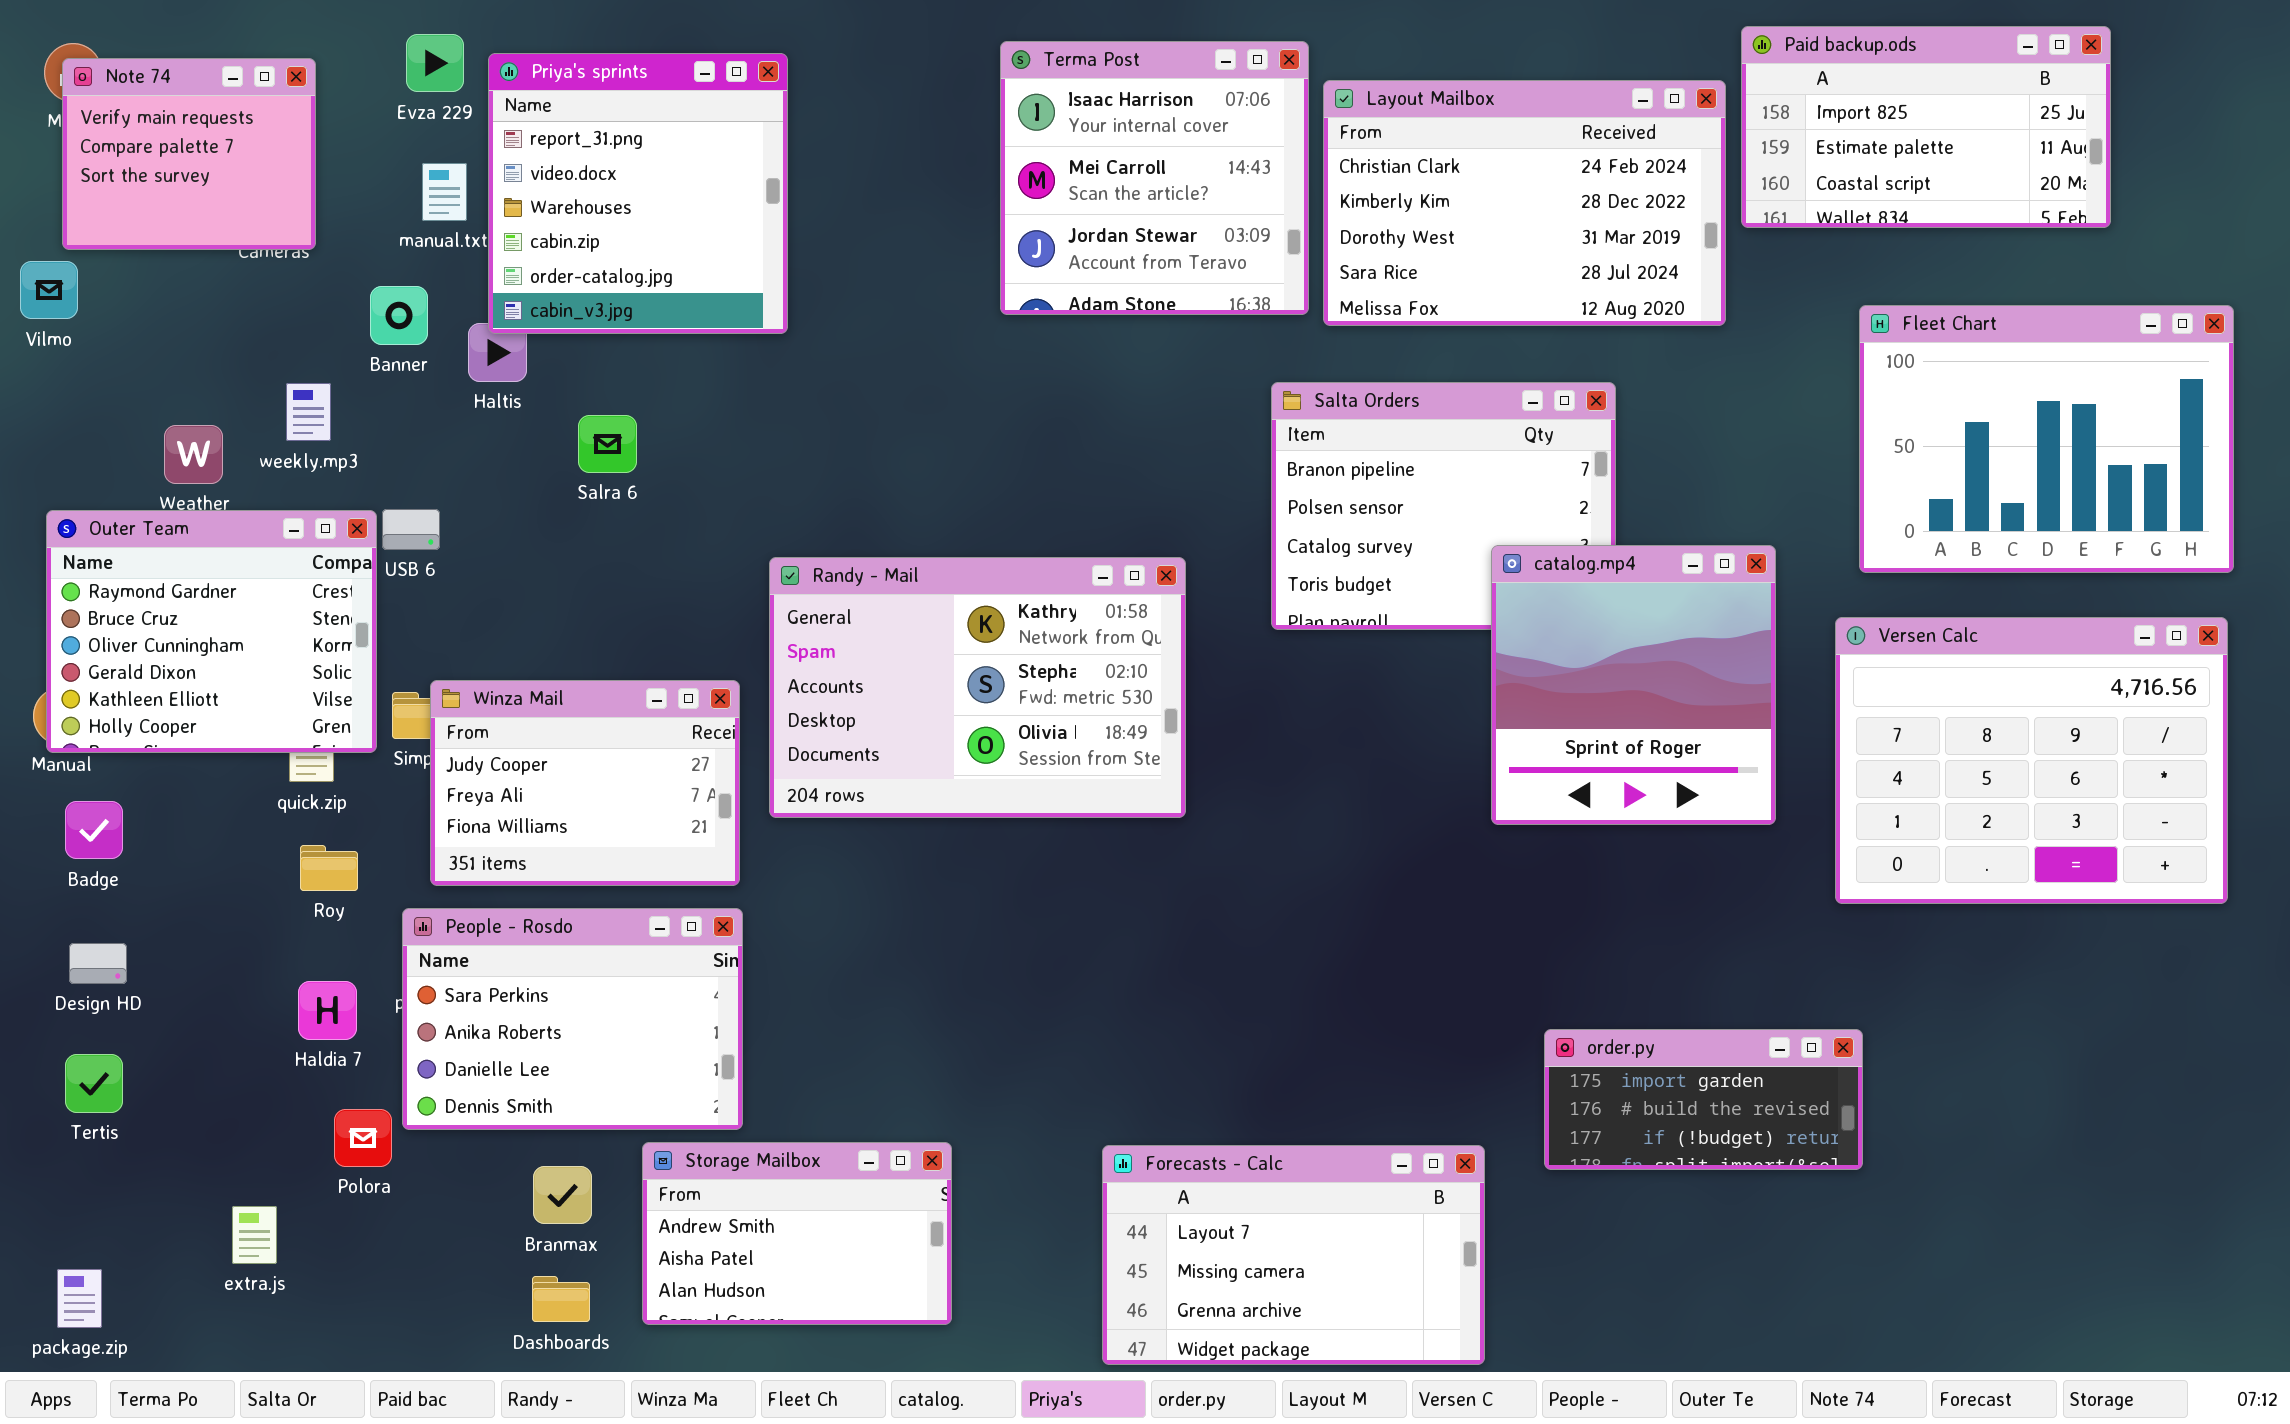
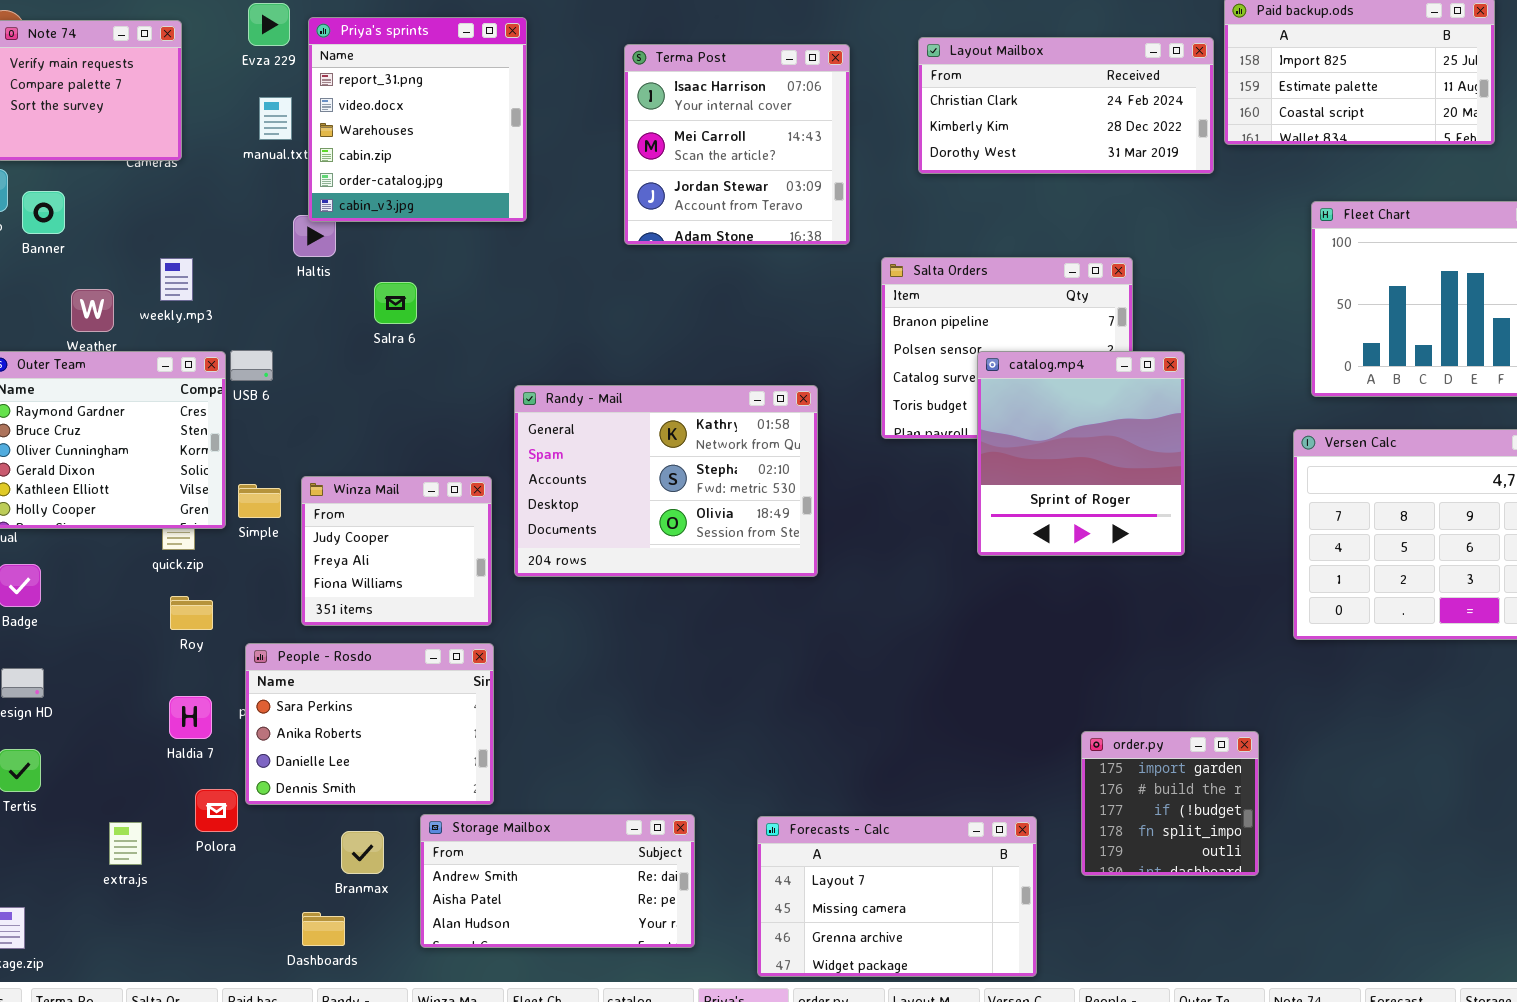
Terma Post: [1000,41,1309,315] -> [624,44,850,245], moved
Layout Mailbox: [1323,80,1726,326] -> [918,37,1214,174], resized
Banner: [370,286,428,345] -> [22,191,65,234], moved
catalog.mp4: [1491,545,1776,825] -> [977,351,1185,556], moved
Winza Mail: [430,680,740,886] -> [301,476,492,626], resized
order.py: [1544,1029,1863,1170] -> [1081,731,1259,876], resized
Storage Mailbox: [642,1142,952,1325] -> [420,814,695,948], resized
extra.js: [232,1206,277,1264] -> [109,822,142,865], moved
Dashboards: [532,1276,590,1322] -> [302,912,345,946], moved

